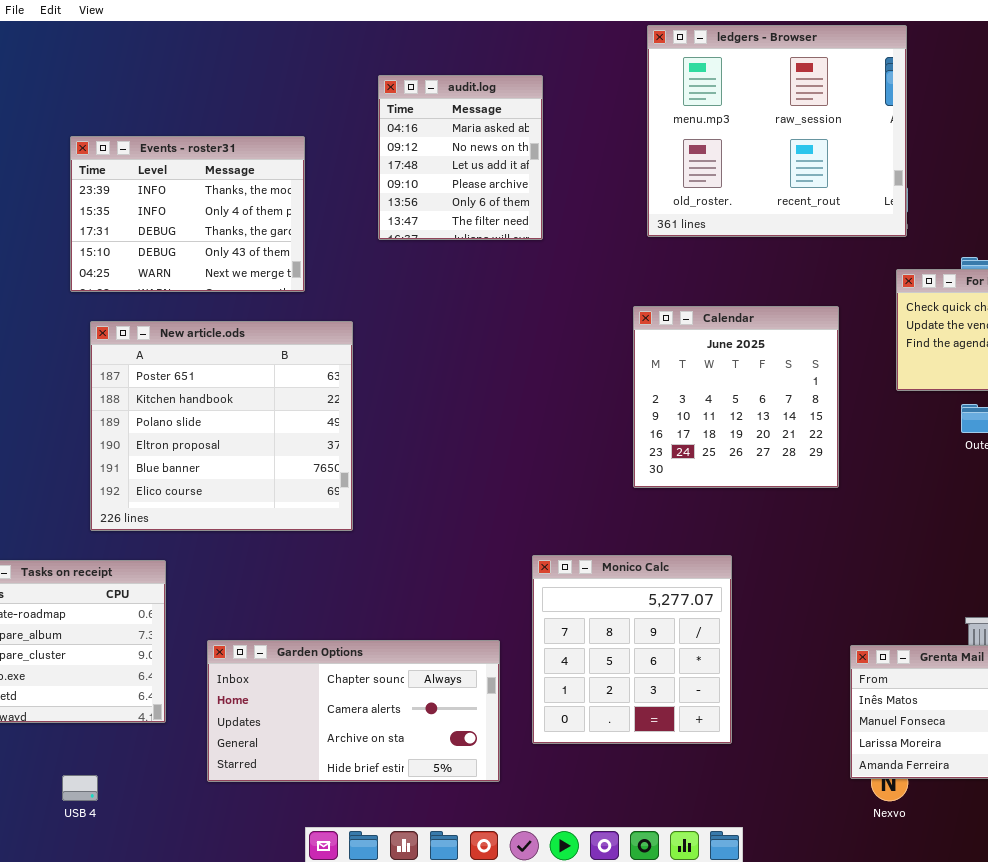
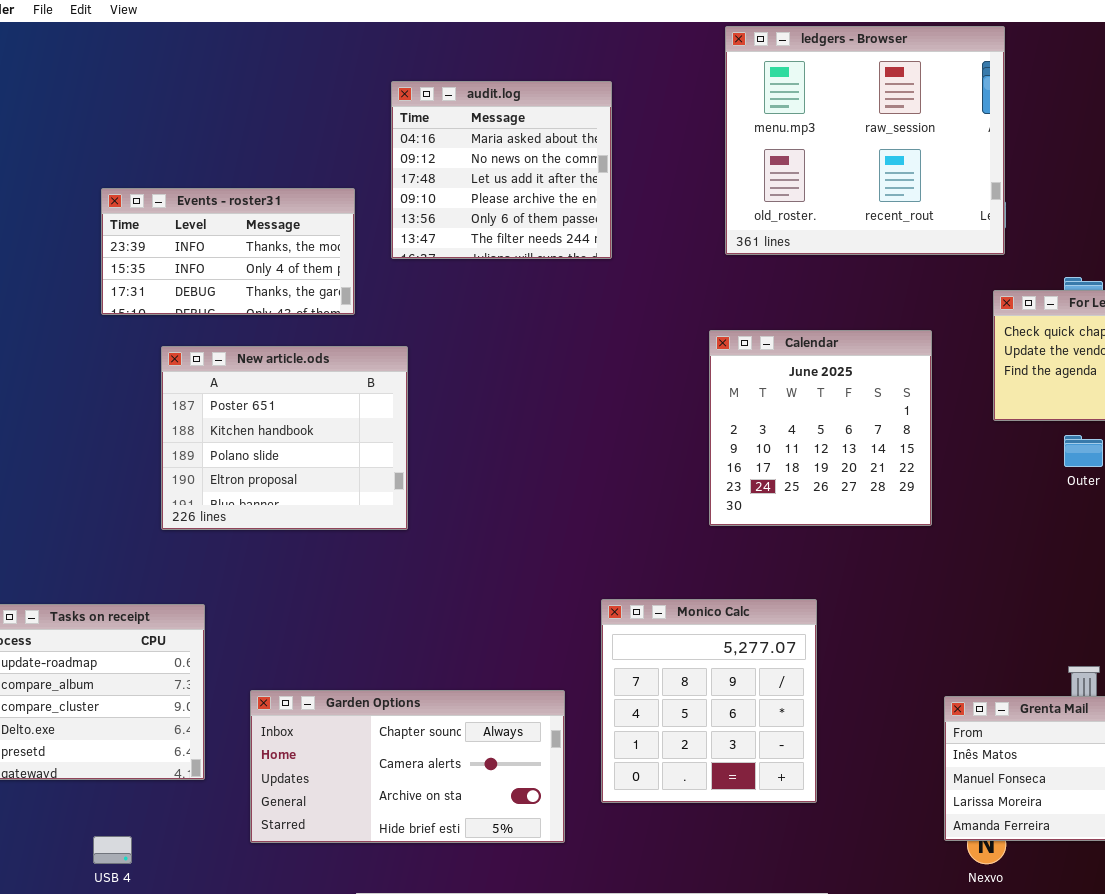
audit.log: [378,75,543,240] -> [391,81,612,259], resized
Events - roster31: [70,136,305,292] -> [101,188,355,315], resized
New article.ods: [90,321,353,531] -> [161,346,408,530], resized

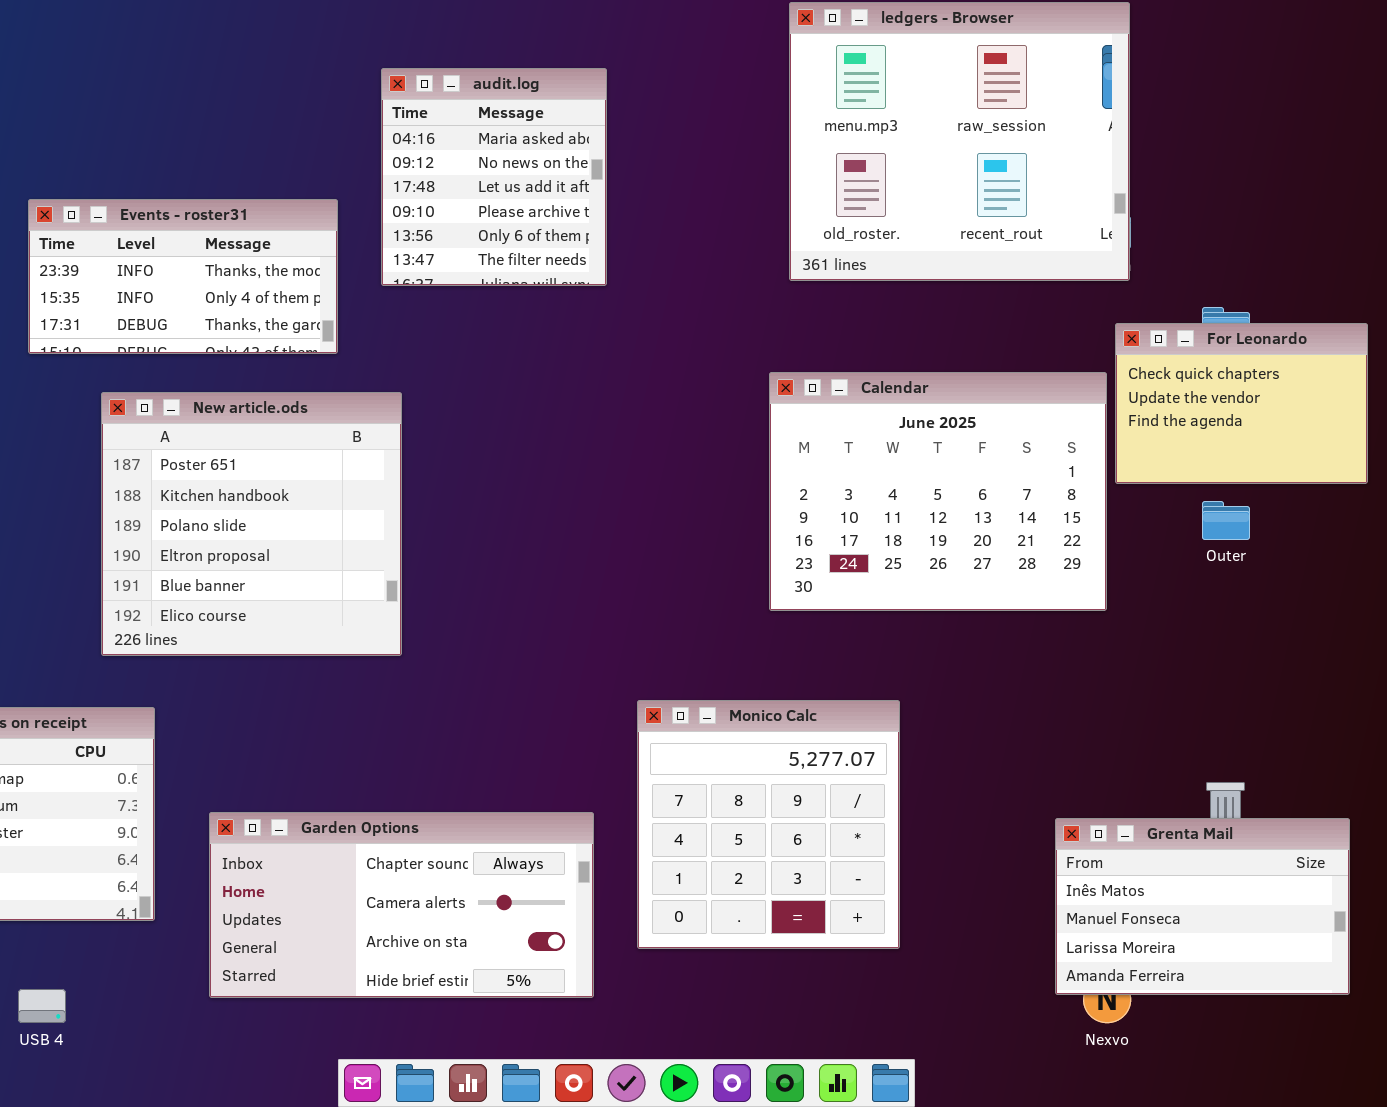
audit.log: [391,81,612,259] -> [381,68,607,286], resized
Calendar: [709,330,932,526] -> [769,372,1107,611], resized
New article.ods: [161,346,408,530] -> [101,392,402,656], resized

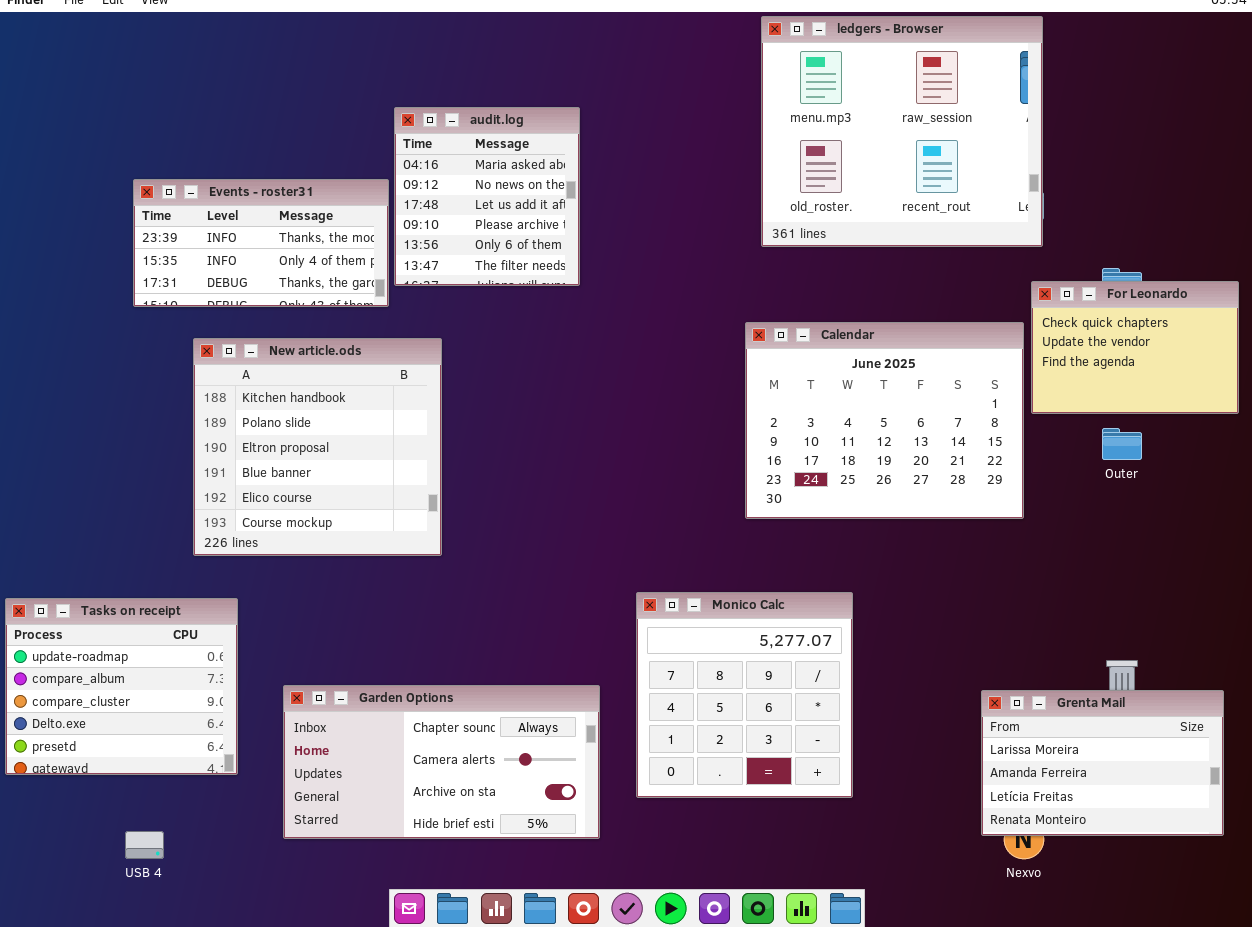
audit.log: [381,68,607,286] -> [394,107,580,286], moved
New article.ods: [101,392,402,656] -> [193,338,442,556], scrolled down 1 row
Grenta Mail: [1055,818,1350,995] -> [981,690,1224,836], scrolled down 2 rows

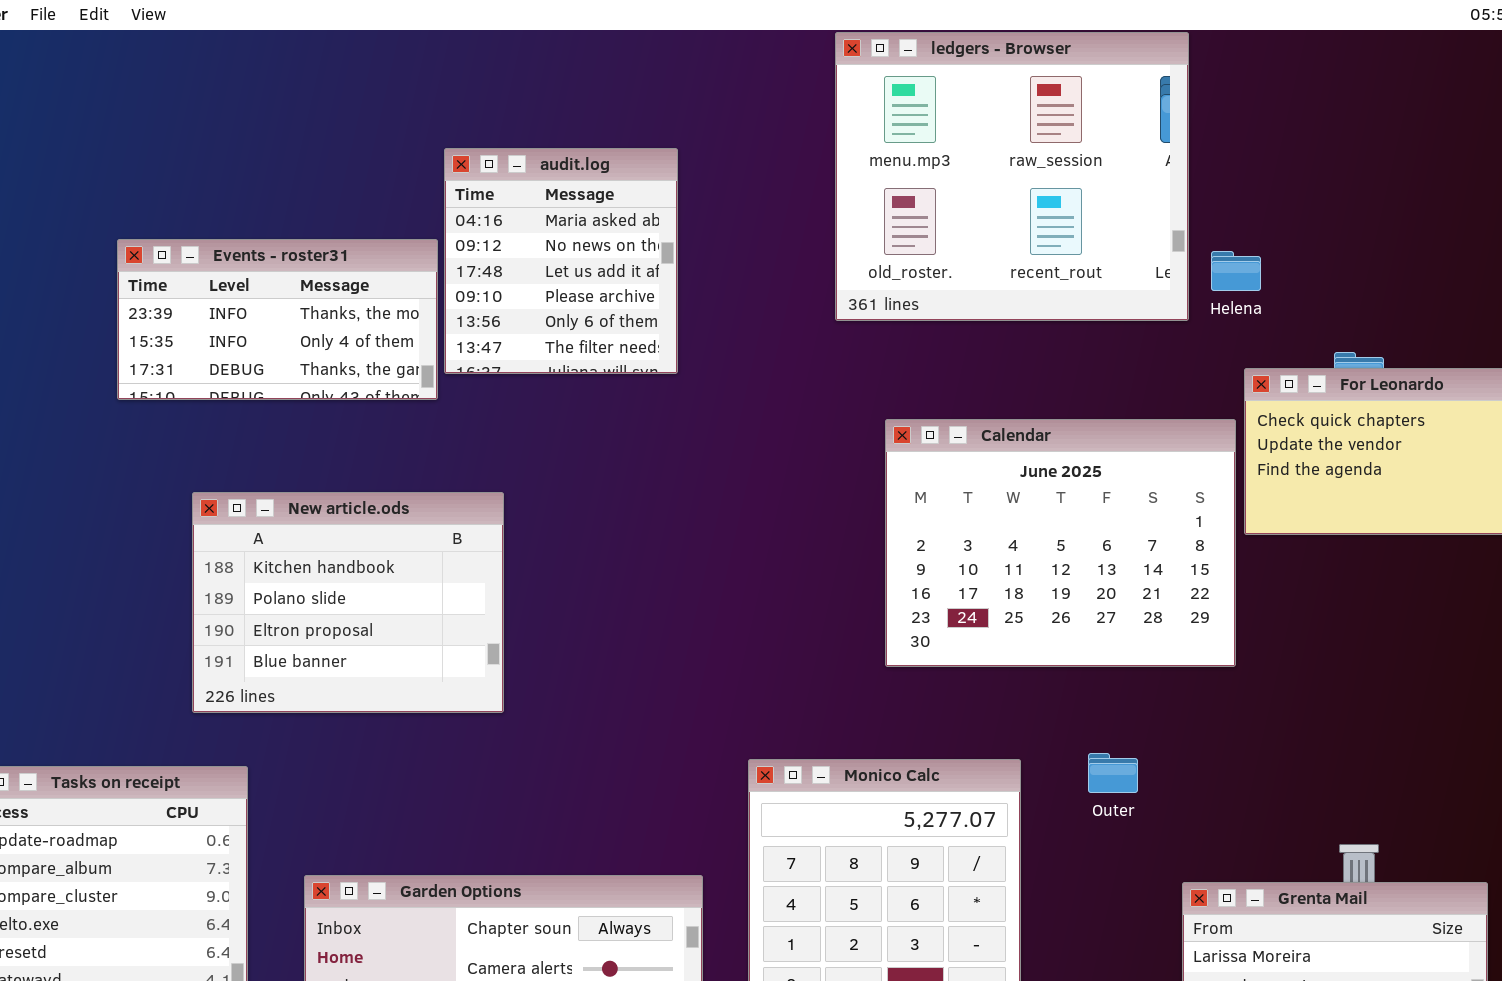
ledgers - Browser: [761,16,1043,247] -> [835,32,1189,321], moved
New article.ods: [193,338,442,556] -> [192,492,504,713], resized
Outer: [1102,428,1142,460] -> [1088,753,1138,793], moved

